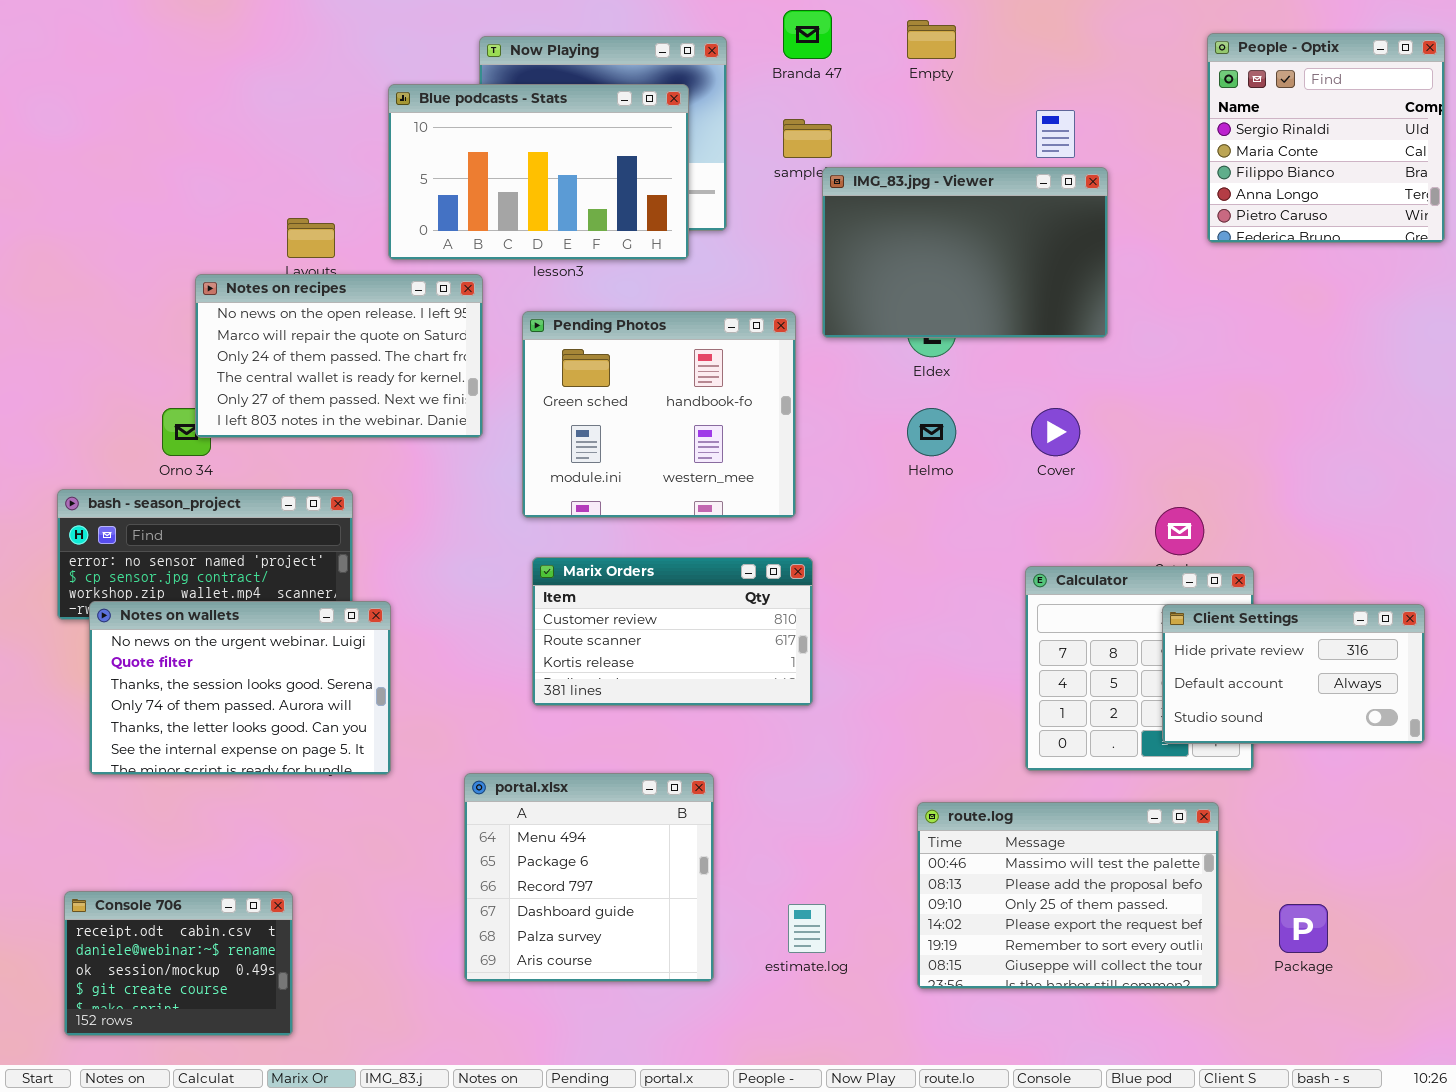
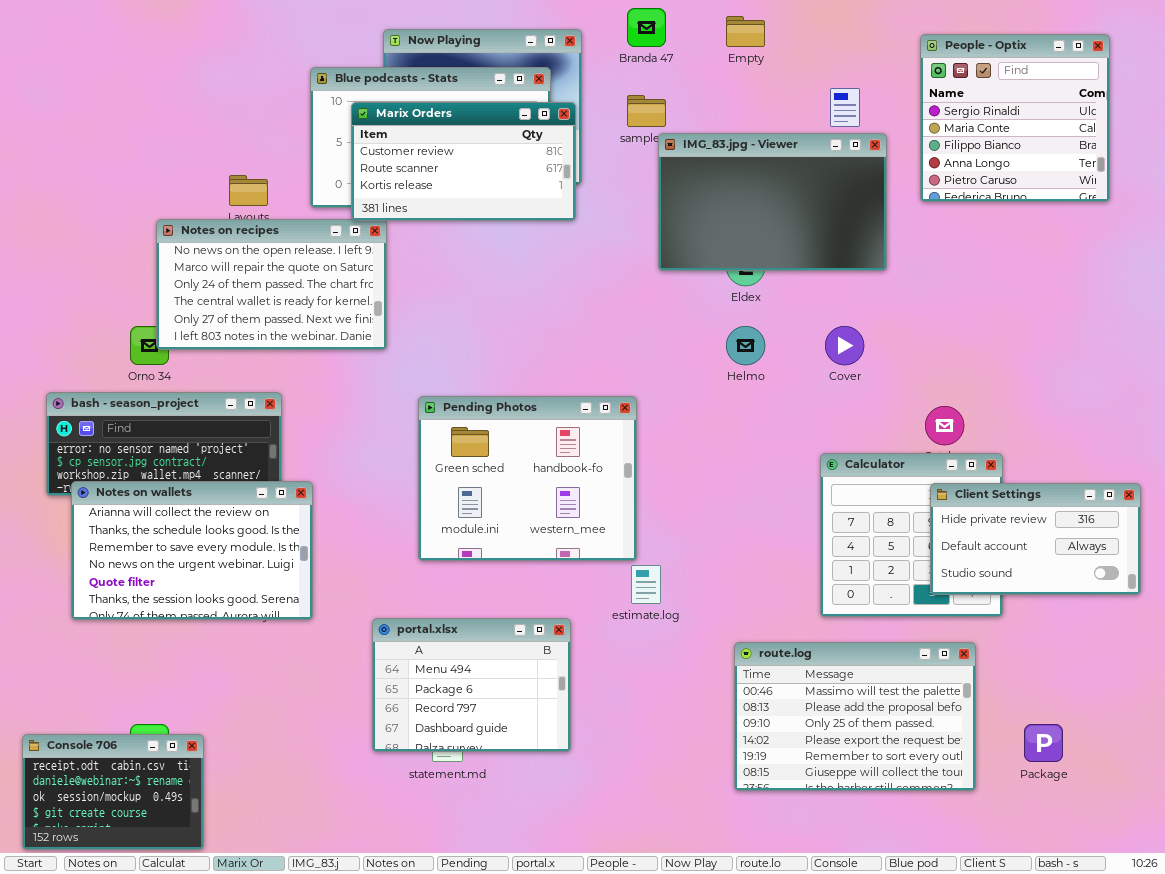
People - Optix: [1207,33,1445,243] -> [920,34,1110,202], moved
Pending Photos: [522,311,796,518] -> [418,396,637,561], moved
Marix Orders: [532,557,813,706] -> [351,102,576,221], moved
Notes on wallets: [89,601,391,775] -> [71,481,313,620], scrolled up 3 rows
portal.xlsx: [464,773,714,982] -> [372,618,571,752], resized
Console 706: [64,891,293,1036] -> [22,734,204,850], moved
estimate.log: [788,904,826,953] -> [631,565,661,604], moved

